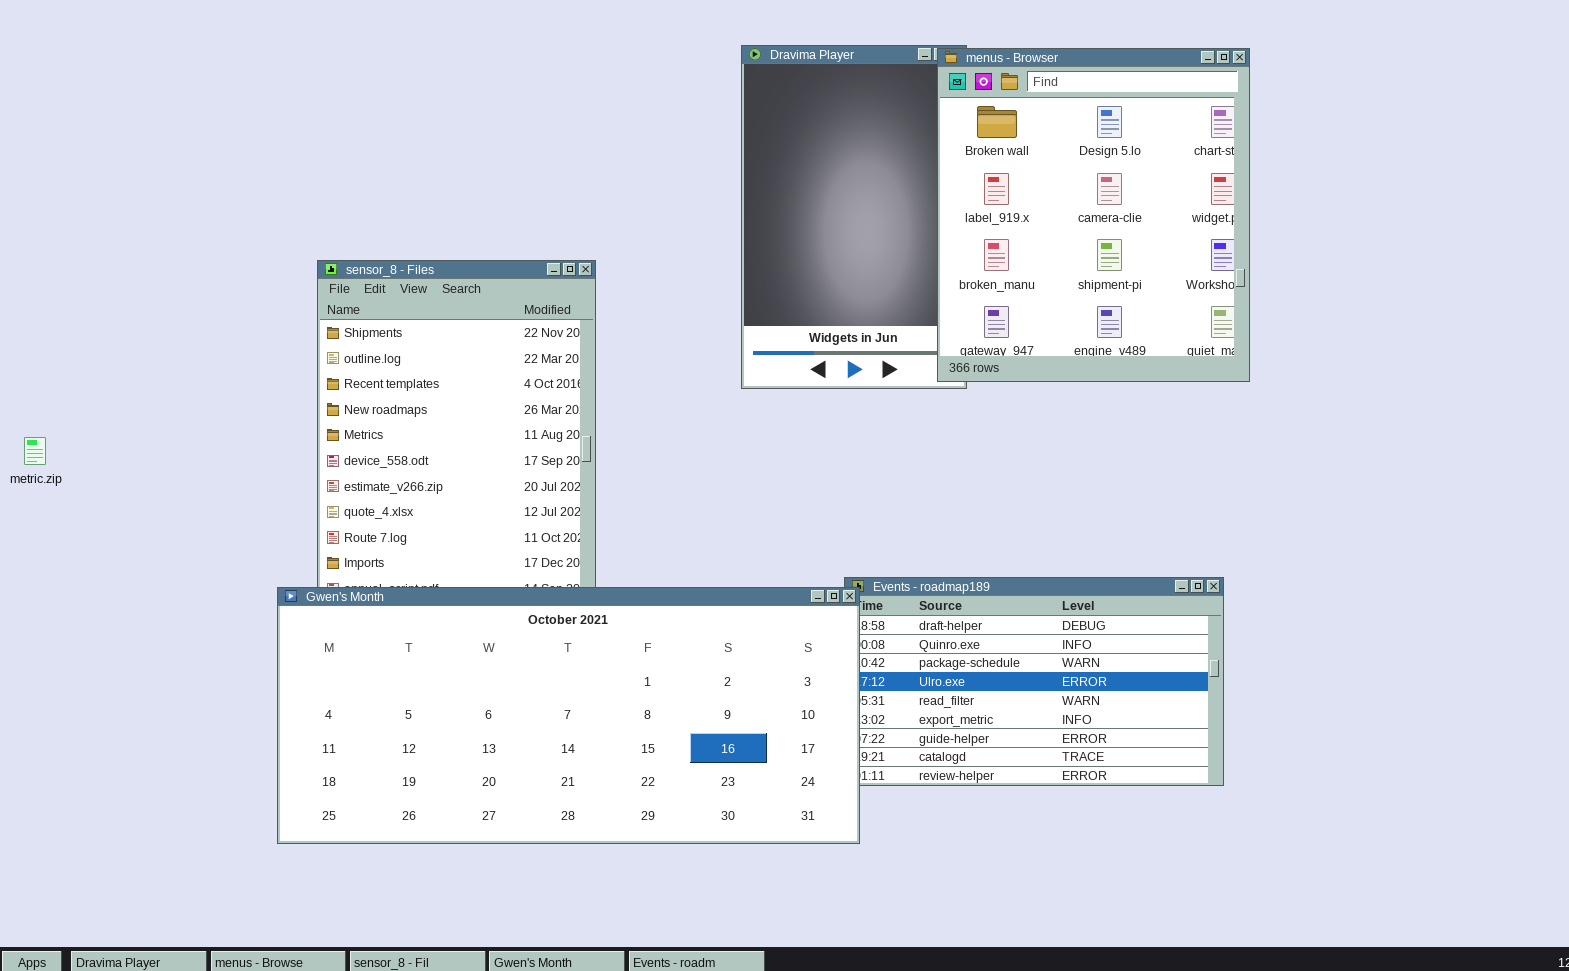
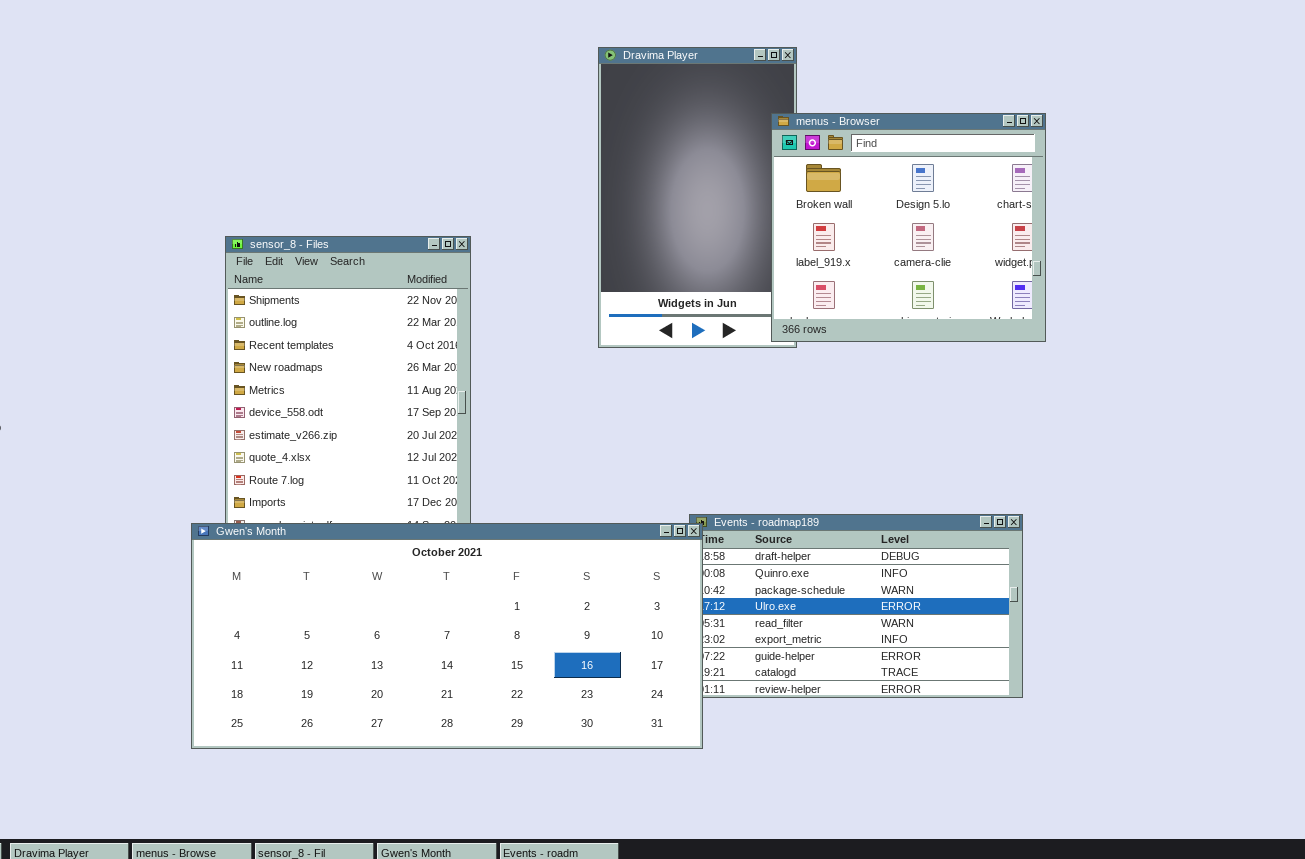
menus - Browser: [937,48,1250,382] -> [771,113,1046,342], resized

